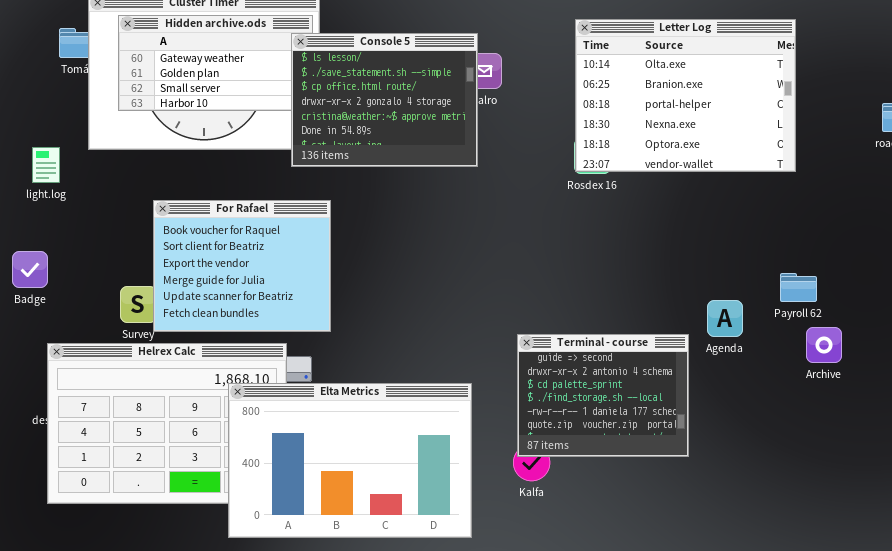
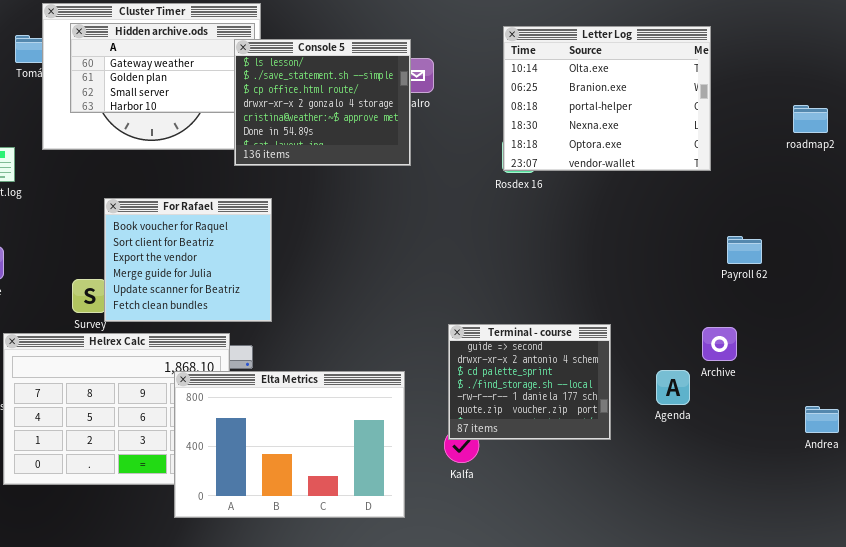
Payroll 62: [780,273,817,302] -> [727,236,762,264], moved
Agenda: [707,300,743,337] -> [656,370,690,405], moved
Archive: [806,327,842,363] -> [702,327,737,361], moved

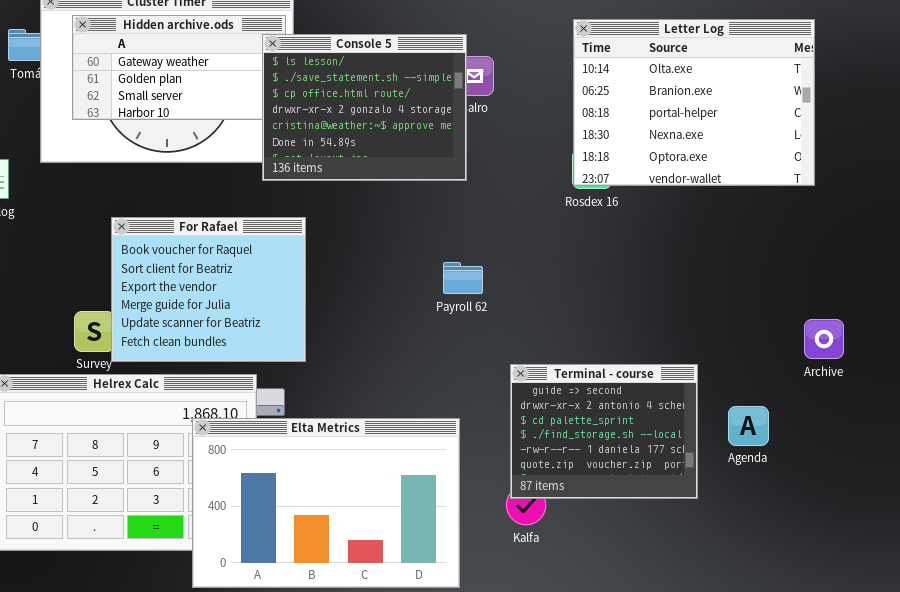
Payroll 62: [727,236,762,264] -> [443,262,483,294], moved
Archive: [702,327,737,361] -> [804,319,844,359], moved
Agenda: [656,370,690,405] -> [728,406,769,446], moved

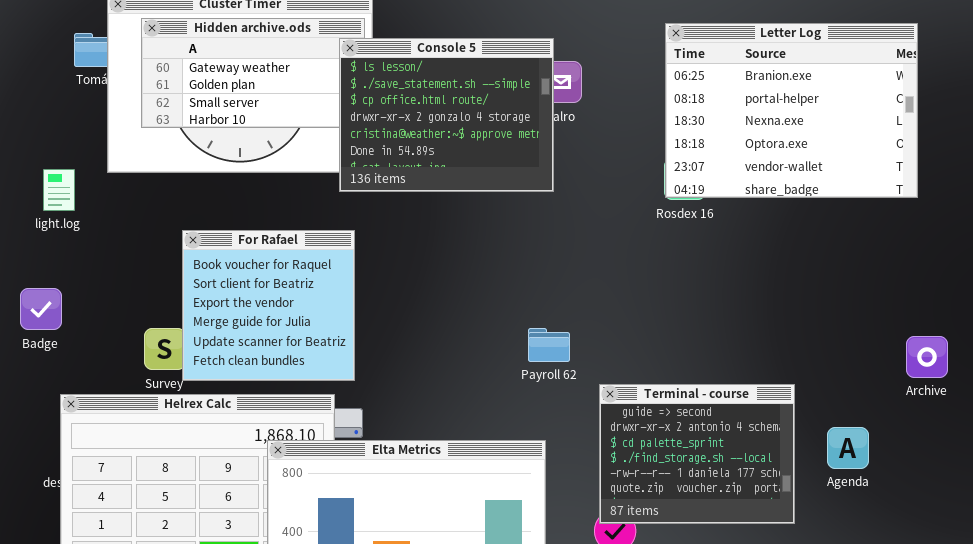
Letter Log: [573,19,815,186] -> [665,23,918,198], scrolled down 1 row
For Rafael: [111,217,306,362] -> [182,230,355,381], resized
Payroll 62: [443,262,483,294] -> [528,328,570,362], moved

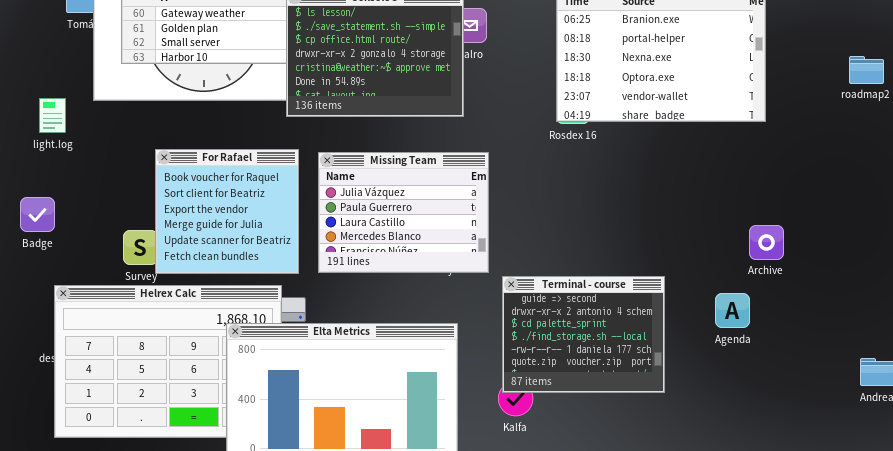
Missing Team: none -> [318,152,489,273], opened
Archive: [906,336,948,378] -> [749,225,784,260], moved
Agenda: [827,427,869,469] -> [715,293,750,328], moved

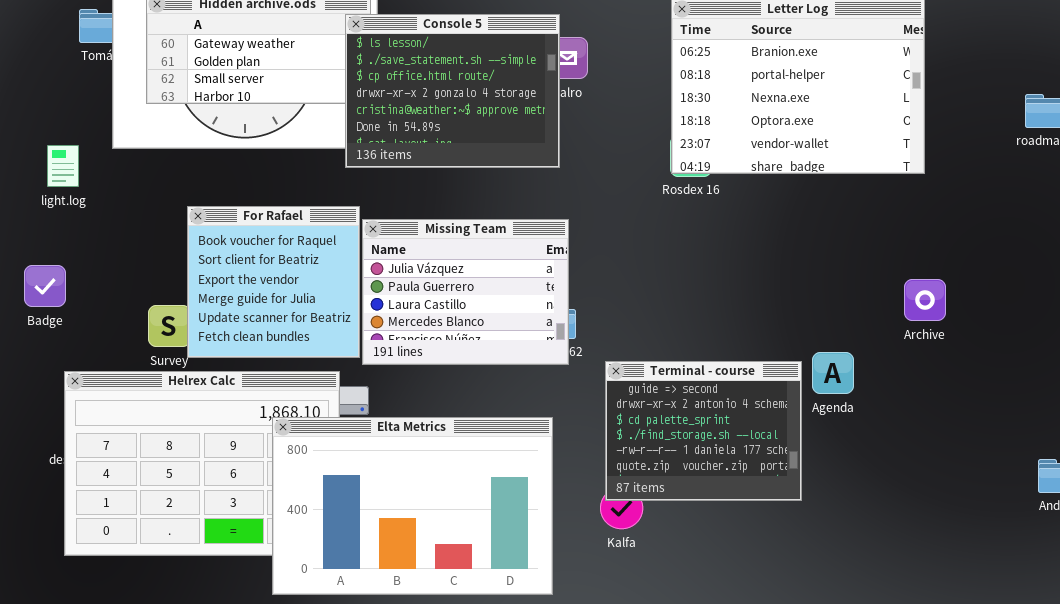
Missing Team: [318,152,489,273] -> [362,219,569,365], moved
Archive: [749,225,784,260] -> [904,279,946,321], moved
Agenda: [715,293,750,328] -> [812,352,854,394], moved

